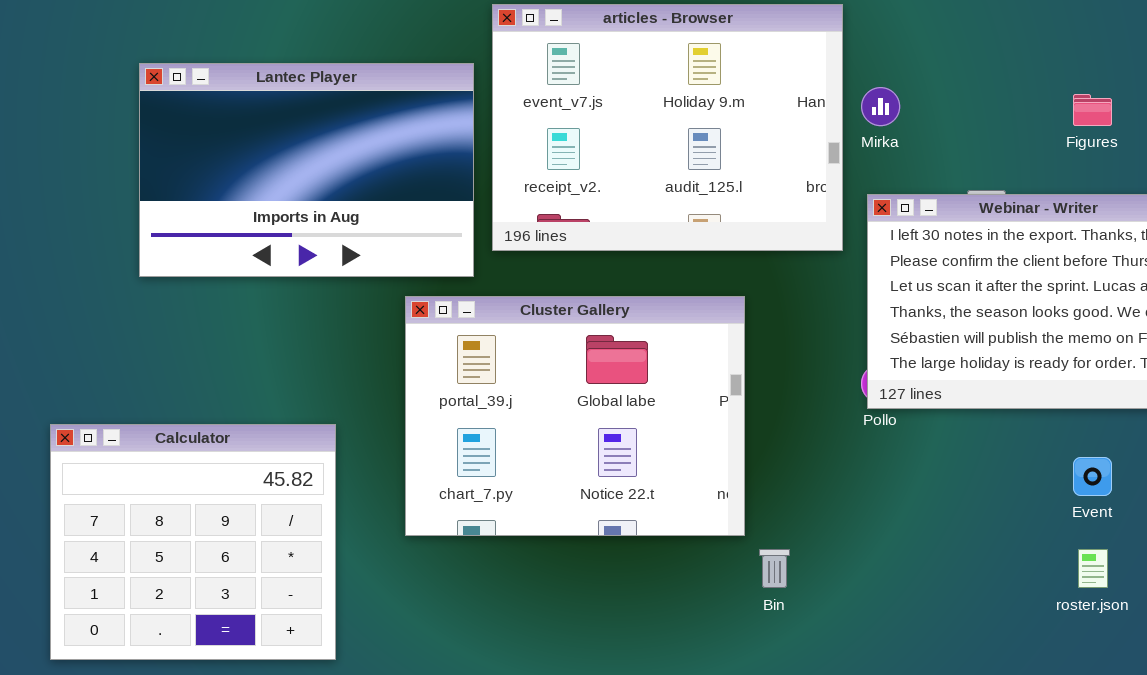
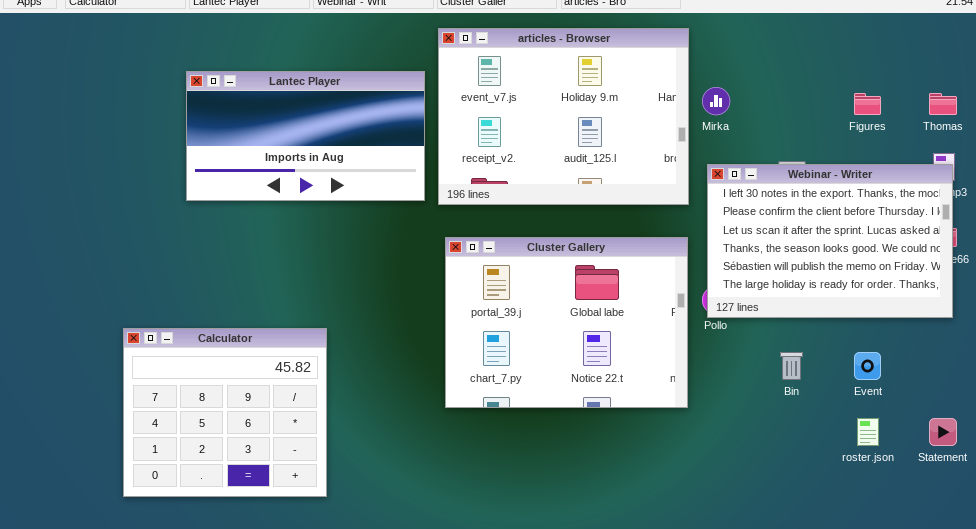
Lantec Player: [139,63,474,277] -> [186,71,425,201], resized
Cluster Gallery: [405,296,745,536] -> [445,237,688,408], moved
Bin: [759,549,790,588] -> [780,352,803,380], moved

